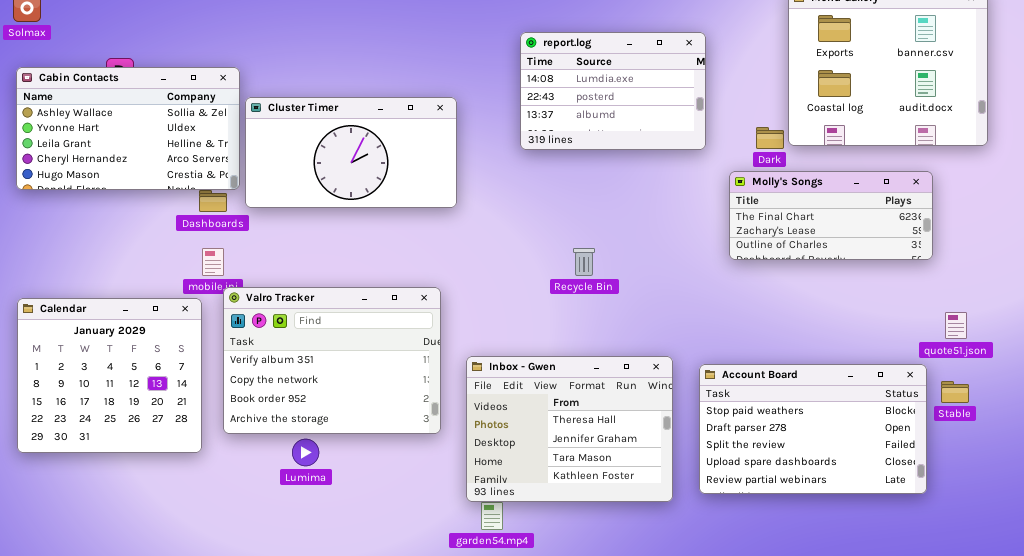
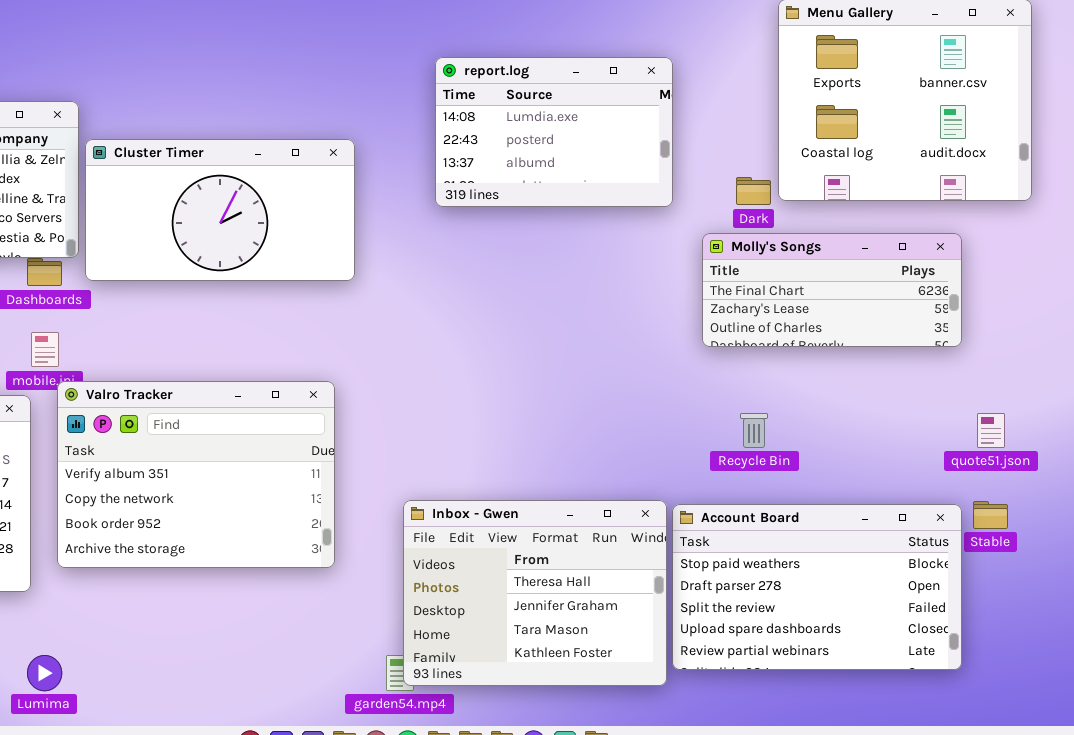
Recycle Bin: [573,248,595,276] -> [740,413,768,448], moved
Inbox - Gwen: [466,356,673,502] -> [403,500,667,686], moved
Account Board: [699,364,927,494] -> [672,504,962,670], moved
Lumima: [292,439,319,466] -> [27,655,62,691], moved

